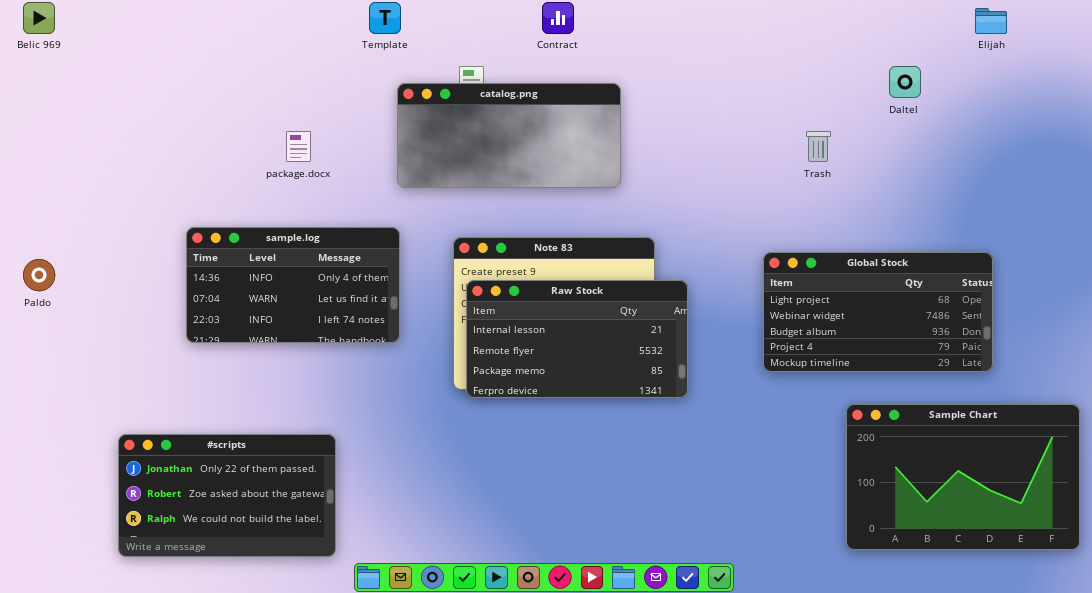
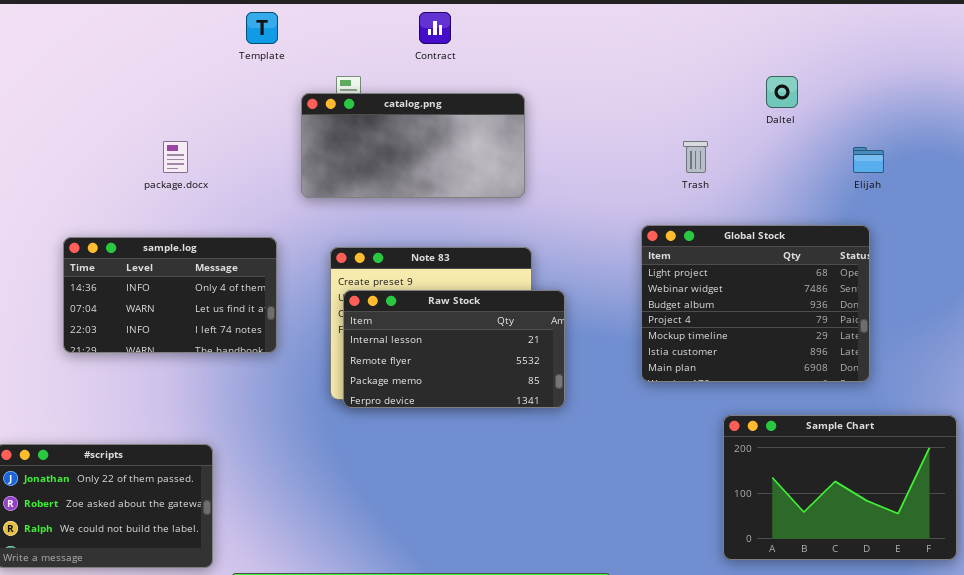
Elijah: [975,8,1007,34] -> [853,147,884,173], moved
catalog.png: [397,83,621,188] -> [301,93,525,198], moved
Global Stock: [763,252,993,372] -> [641,225,870,382], resized

